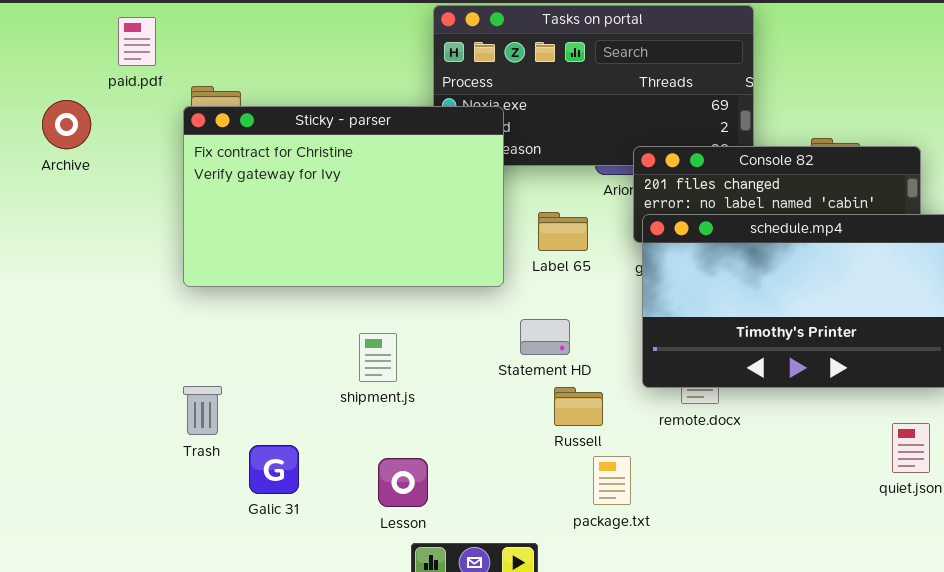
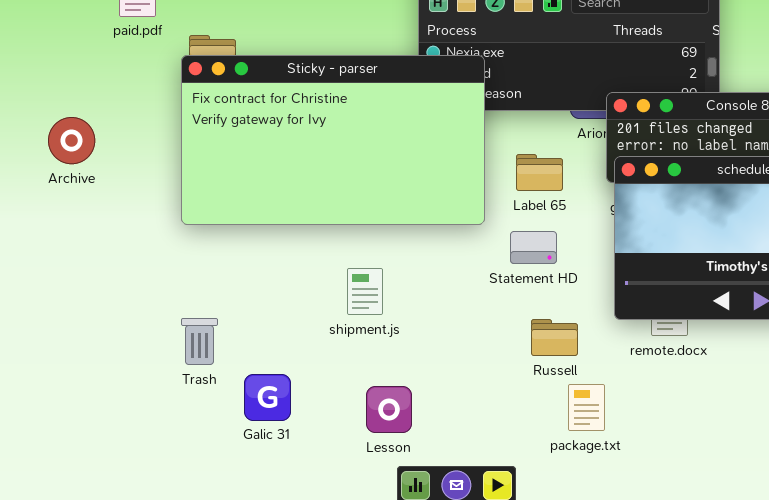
Archive: [42,100,91,149] -> [48,117,95,164], moved
Statement HD: [520,319,570,355] -> [510,231,557,264], moved

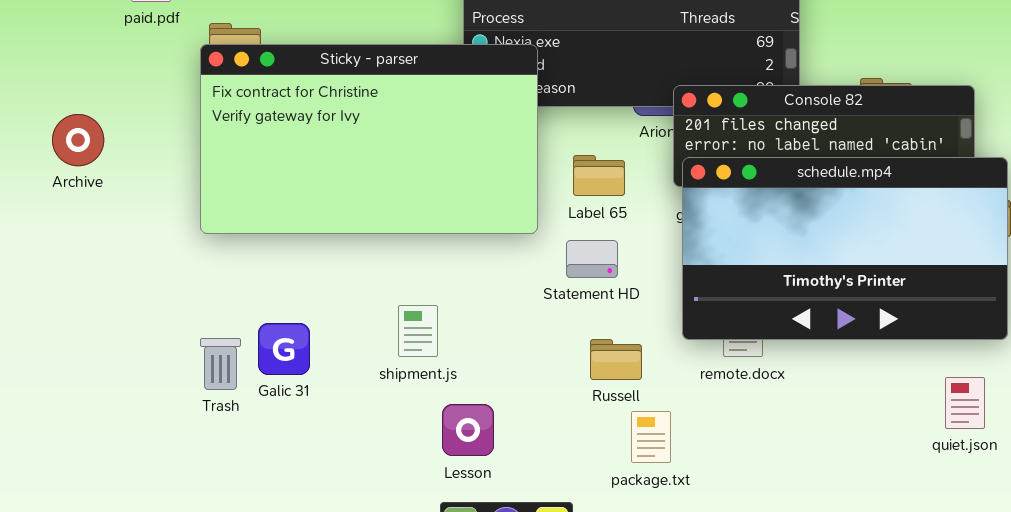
shipment.js: [347,268,383,315] -> [398,305,438,357], moved
Galic 31: [244,374,291,421] -> [258,323,310,375], moved
Lesson: [366,386,412,433] -> [442,404,494,456], moved

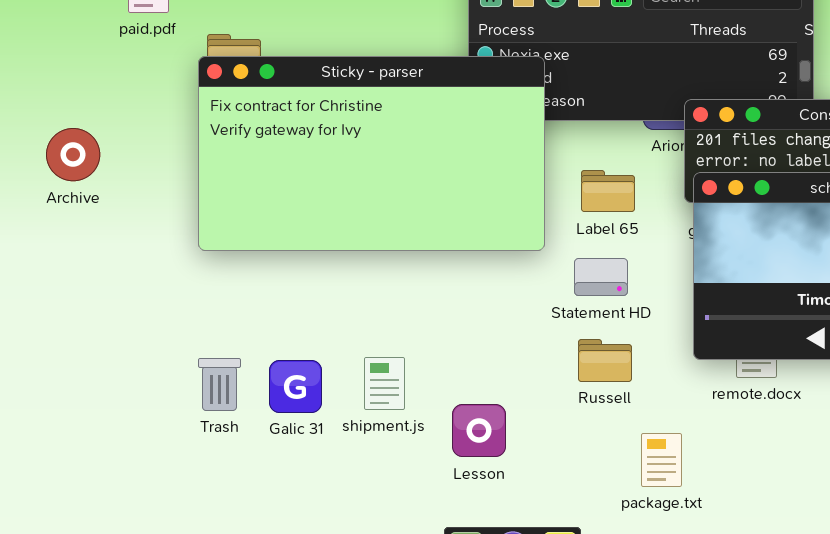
shipment.js: [398,305,438,357] -> [364,357,405,410], moved
Galic 31: [258,323,310,375] -> [269,360,322,413], moved
Russell: [590,339,642,380] -> [578,339,632,382], moved
Lesson: [442,404,494,456] -> [452,404,506,457], moved

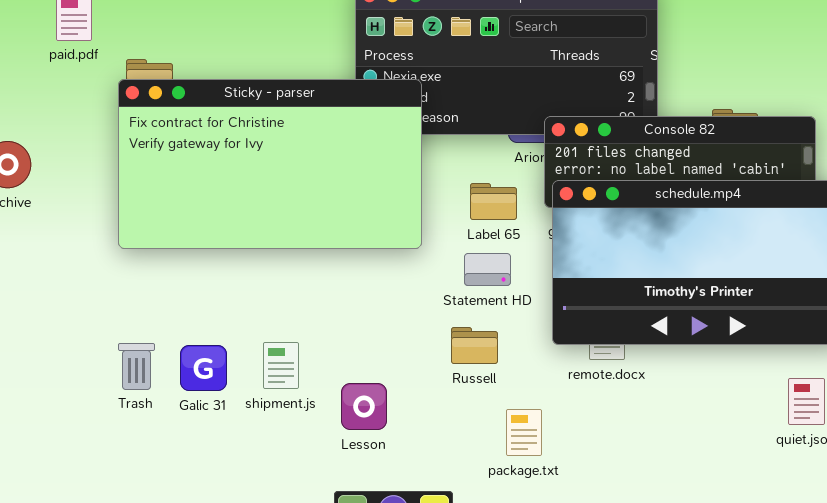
Label 65: [581,170,635,212] -> [470,183,517,220], moved
Statement HD: [574,258,628,296] -> [464,253,511,286], moved

